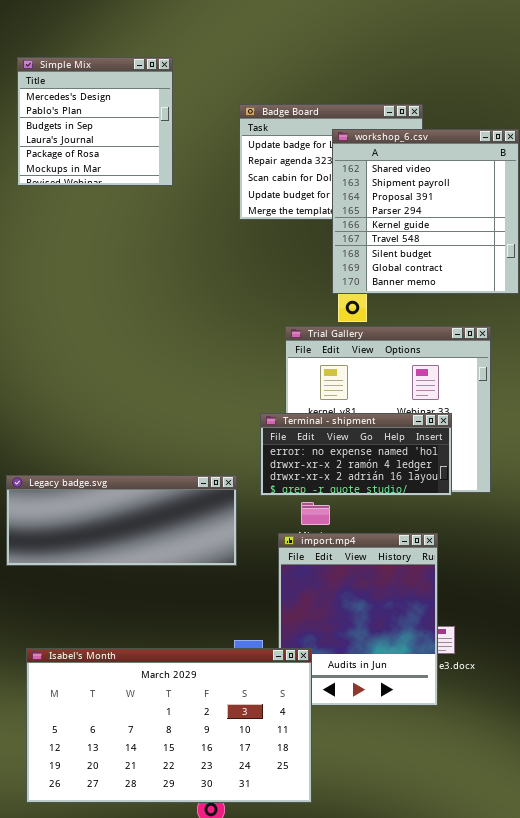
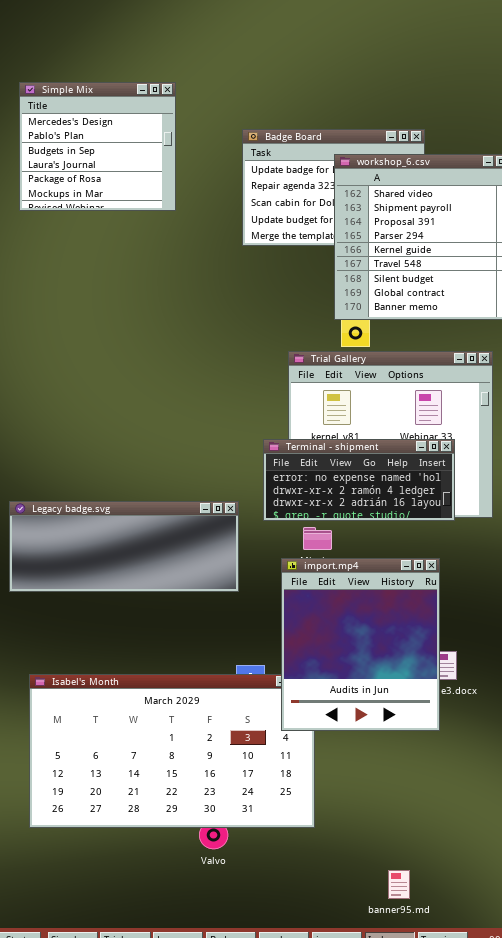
import.mp4: [278,533,438,706] -> [281,558,440,731], raised

